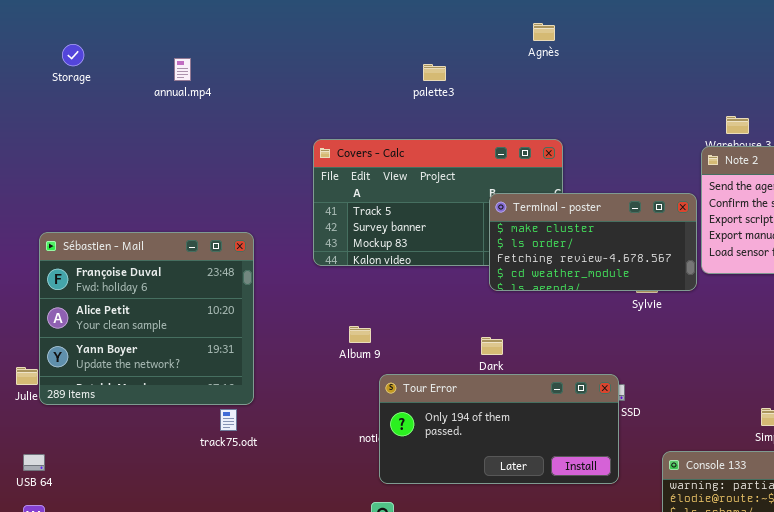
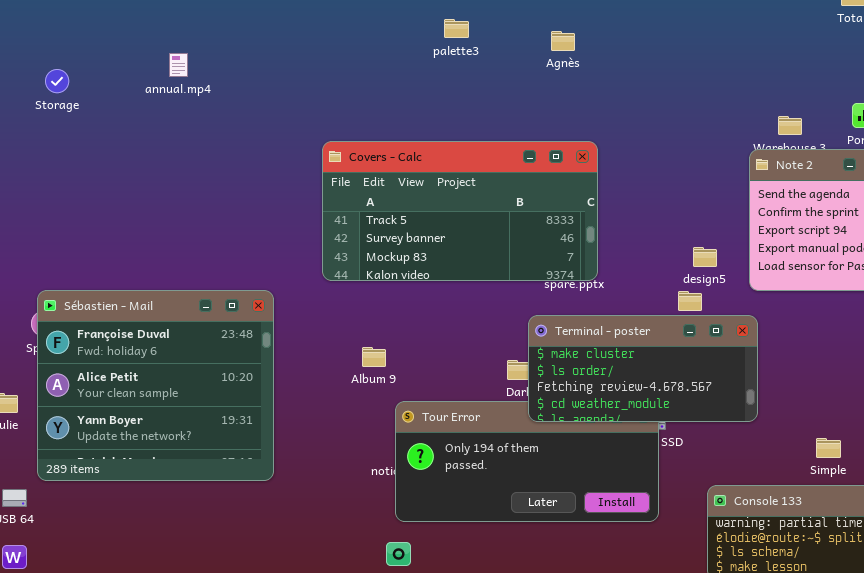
Agnès: [533,23,555,41] -> [551,31,575,51], moved
Storage: [62,44,84,66] -> [45,69,69,93], moved
palette3: [423,64,446,81] -> [444,19,469,38], moved
Terminal - poster: [489,193,697,291] -> [528,315,758,422], moved
Sébastien - Mail: [39,232,254,405] -> [37,290,274,481], moved

